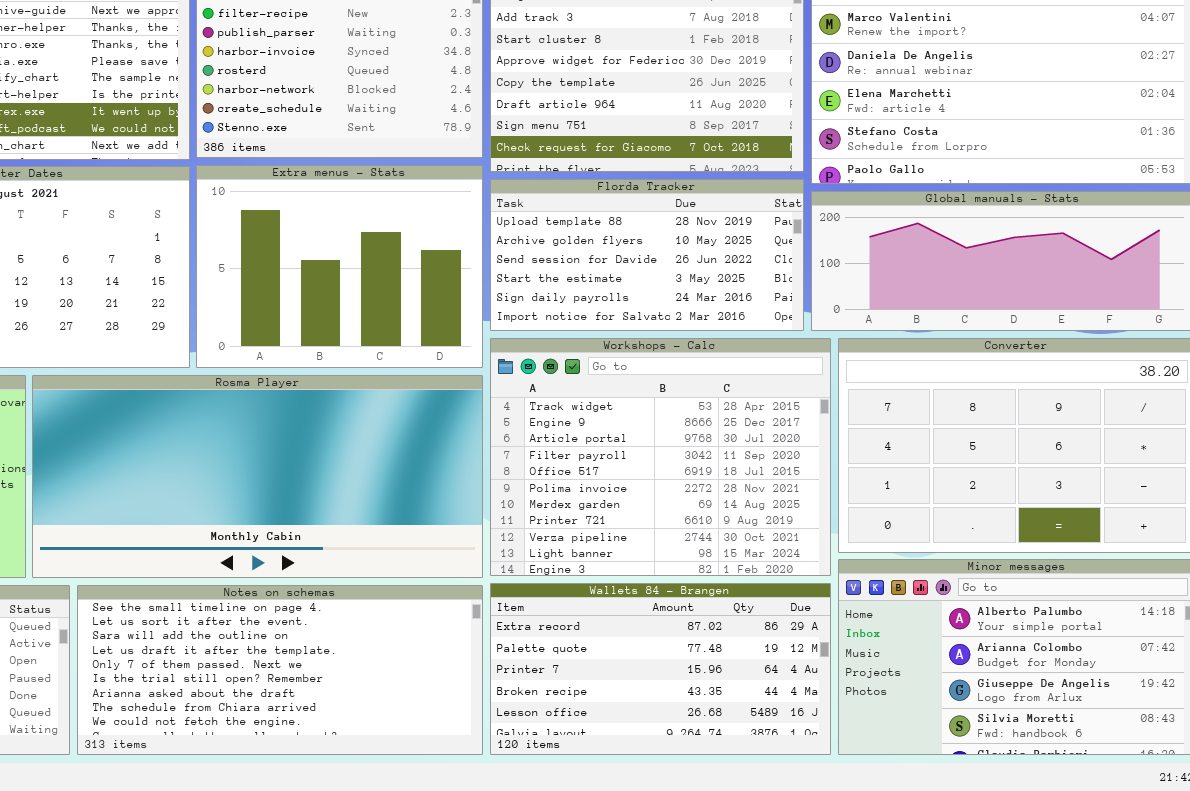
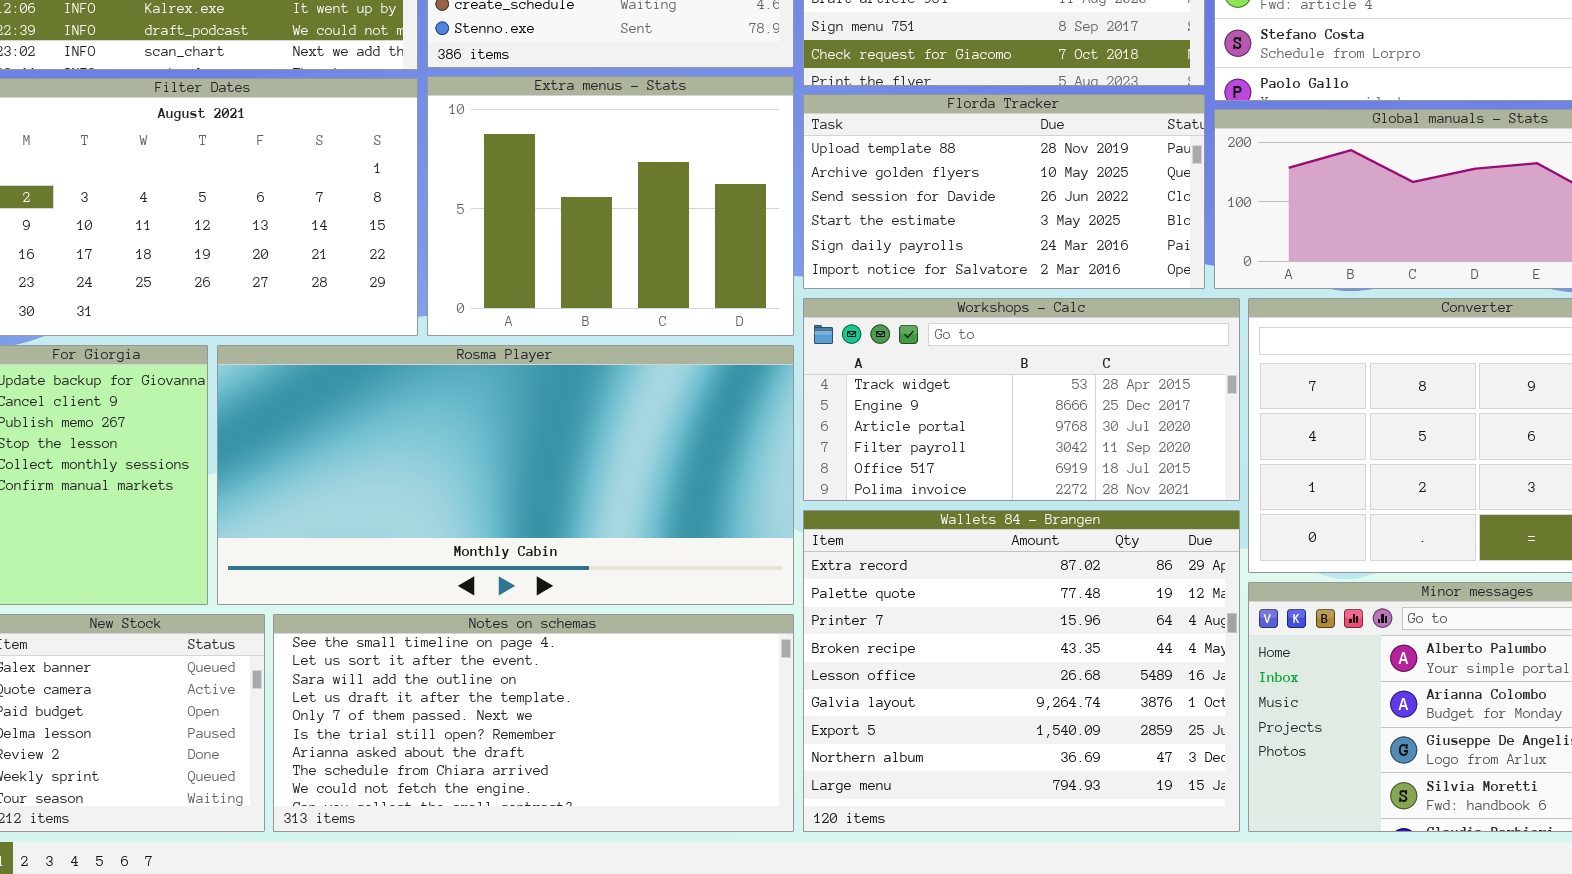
Workshops - Calc: [490,338,831,576] -> [803,298,1240,501], resized
Wallets 84 - Brangen: [490,583,831,755] -> [803,510,1240,832], resized

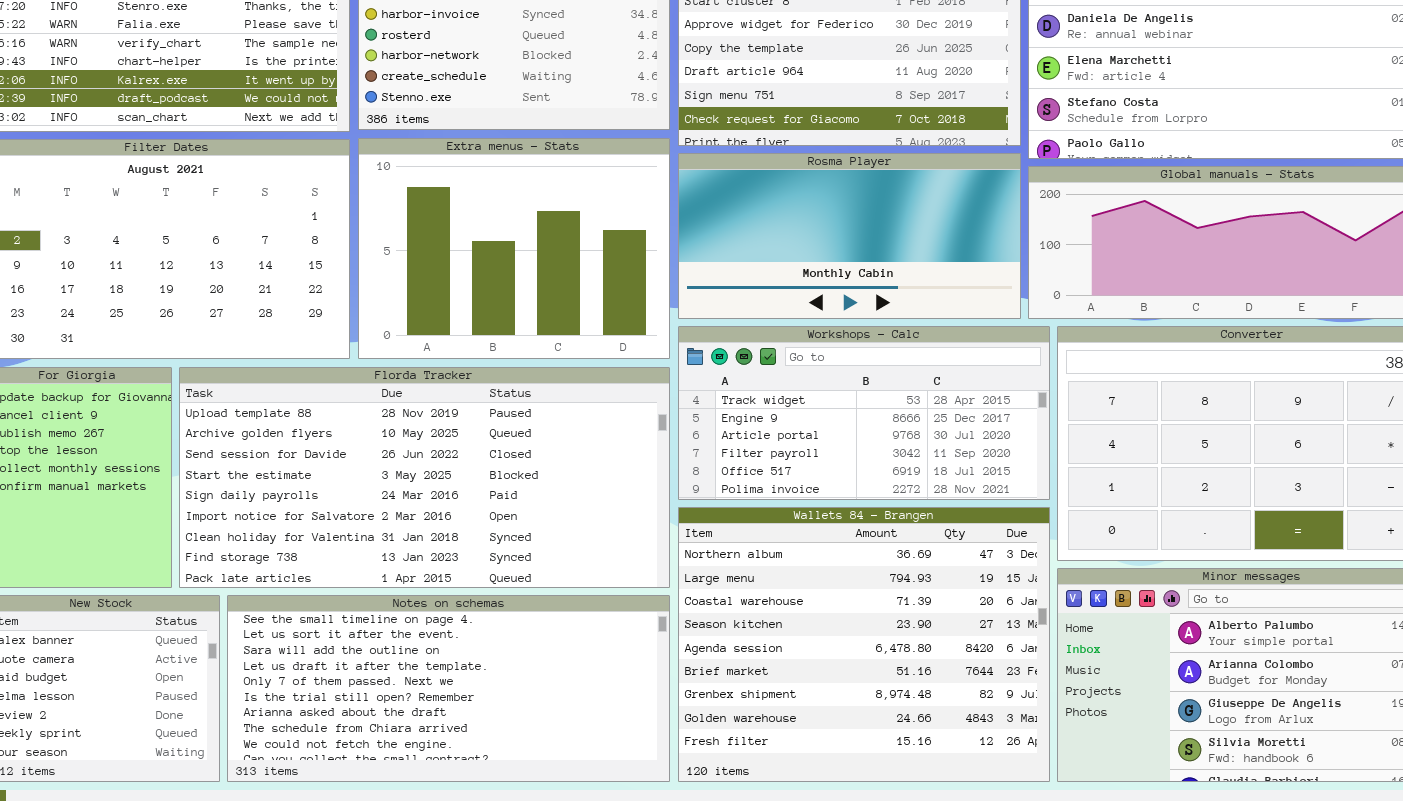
Florda Tracker: [803,94,1205,289] -> [179,367,670,588], moved, resized
Rosma Player: [217,345,794,605] -> [678,153,1021,319], moved, resized
Wallets 84 - Brangen: [803,510,1240,832] -> [678,507,1050,782], scrolled down 7 rows

